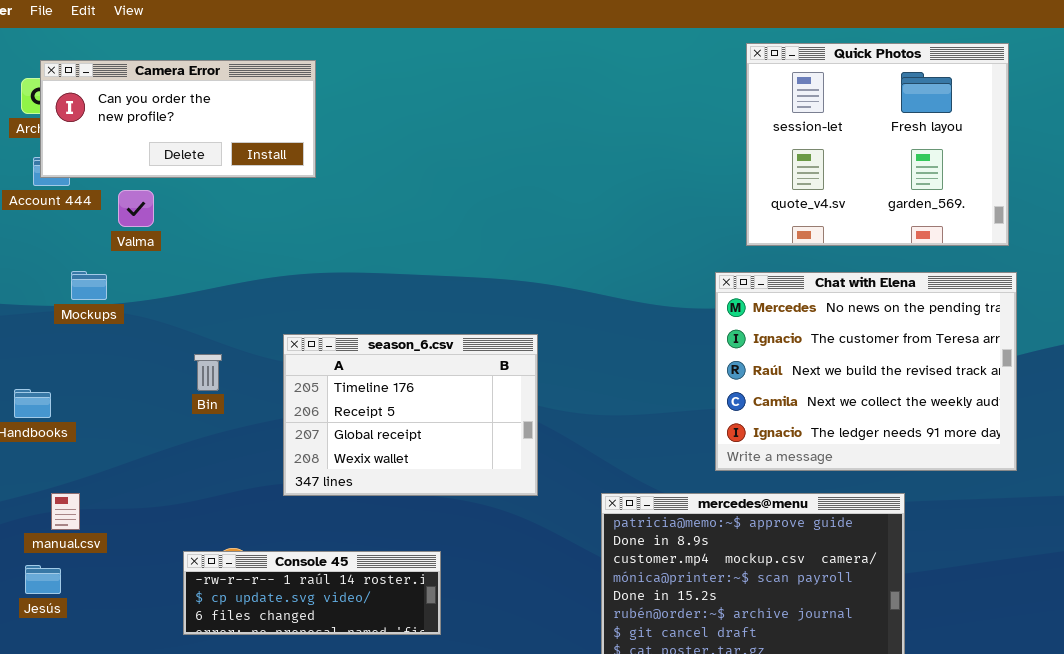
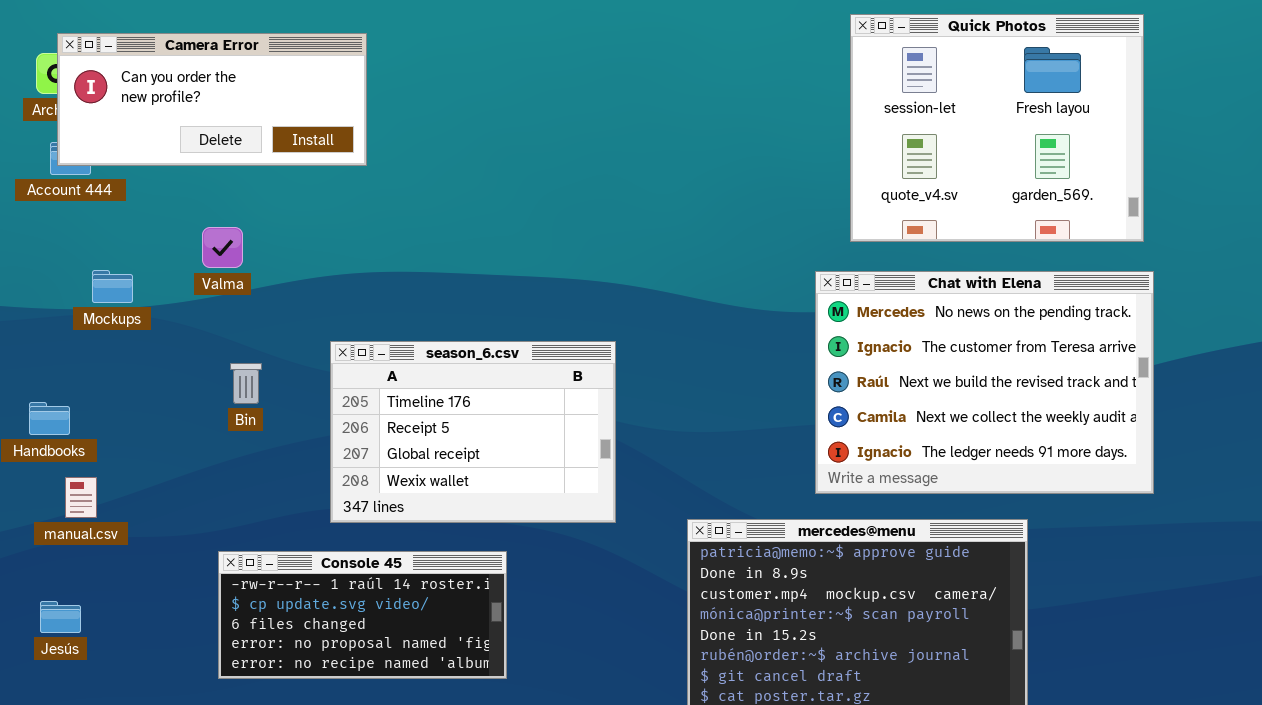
Valma: [118,190,154,227] -> [202,227,243,268], moved
manual.csv: [51,493,80,530] -> [65,477,97,518], moved
Console 45: [183,551,441,635] -> [218,551,507,679], resized

